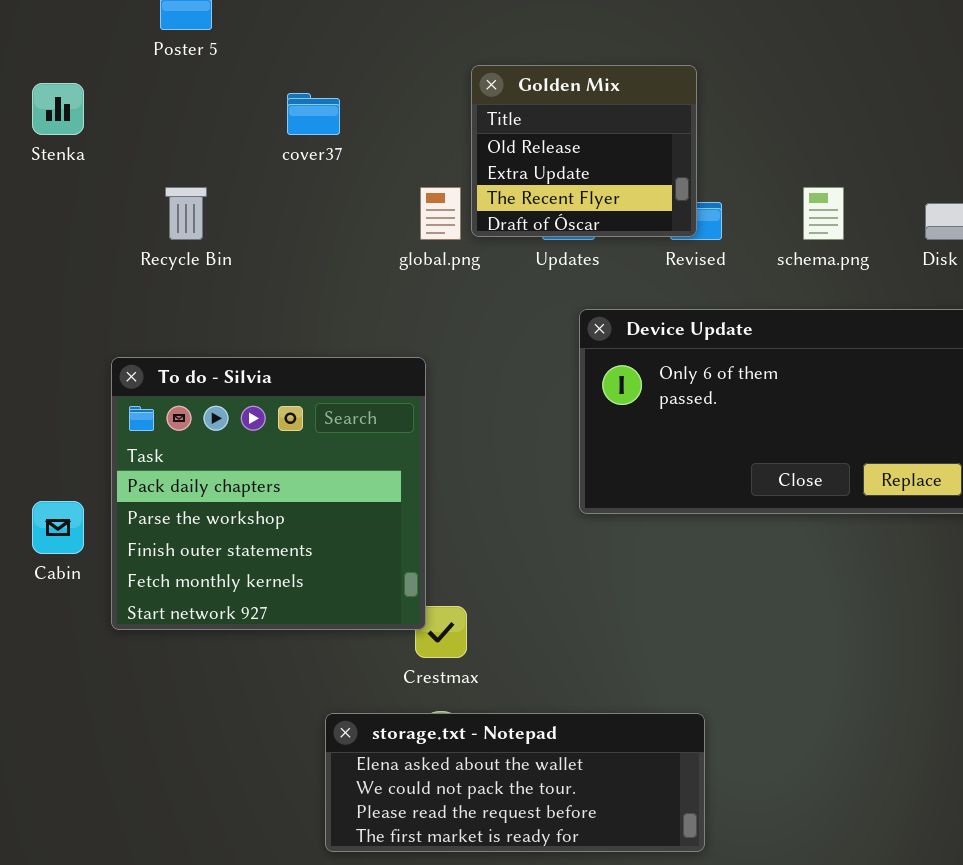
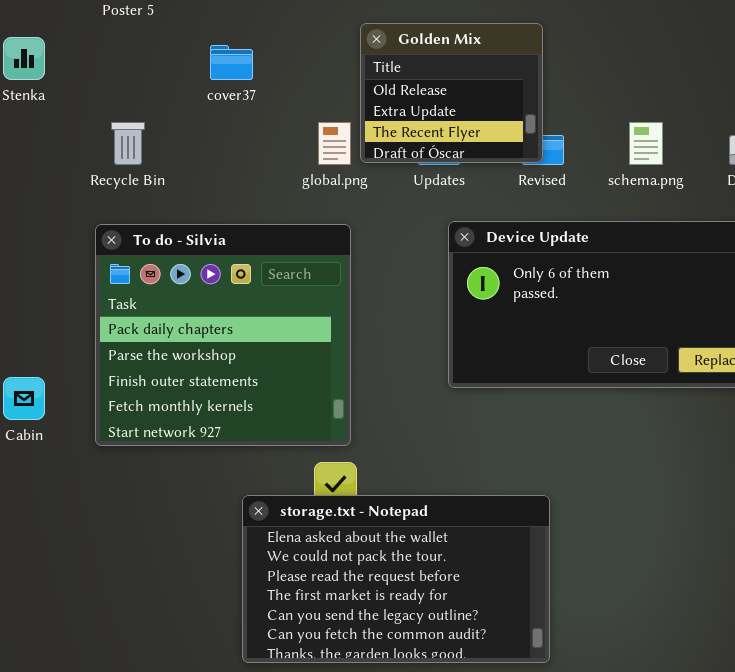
To do - Silvia: [111,357,426,630] -> [95,224,351,446], moved
storage.txt - Notepad: [325,713,705,852] -> [242,495,550,663], resized

